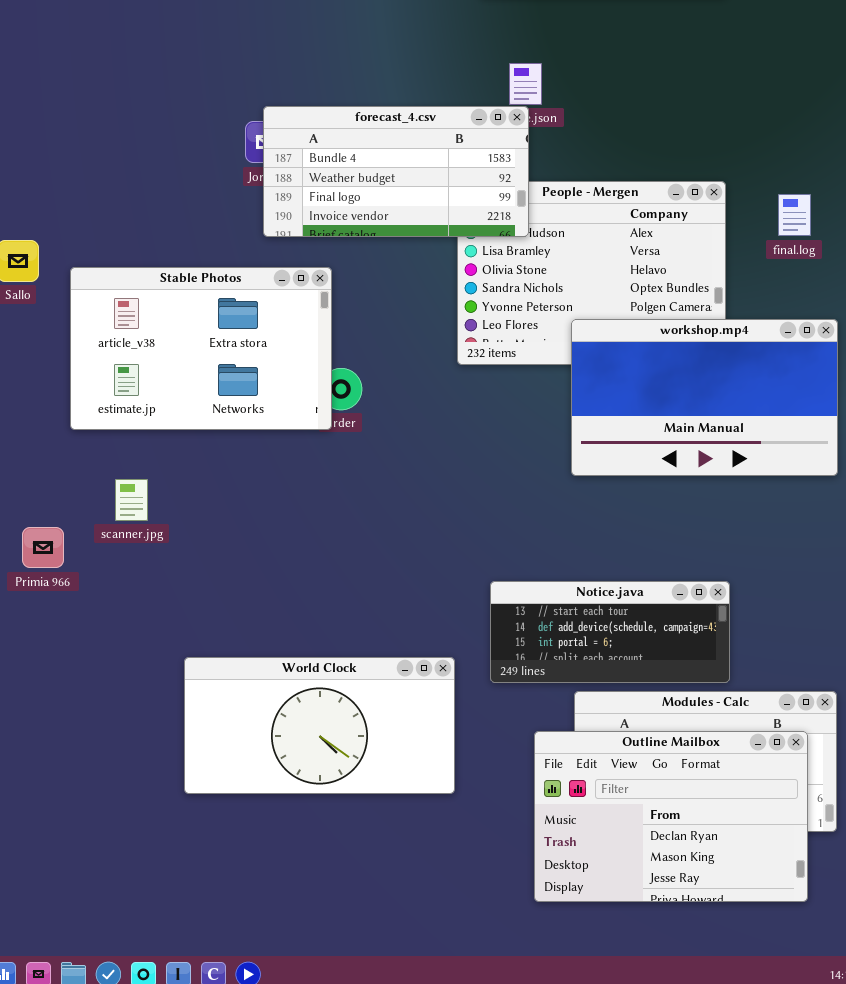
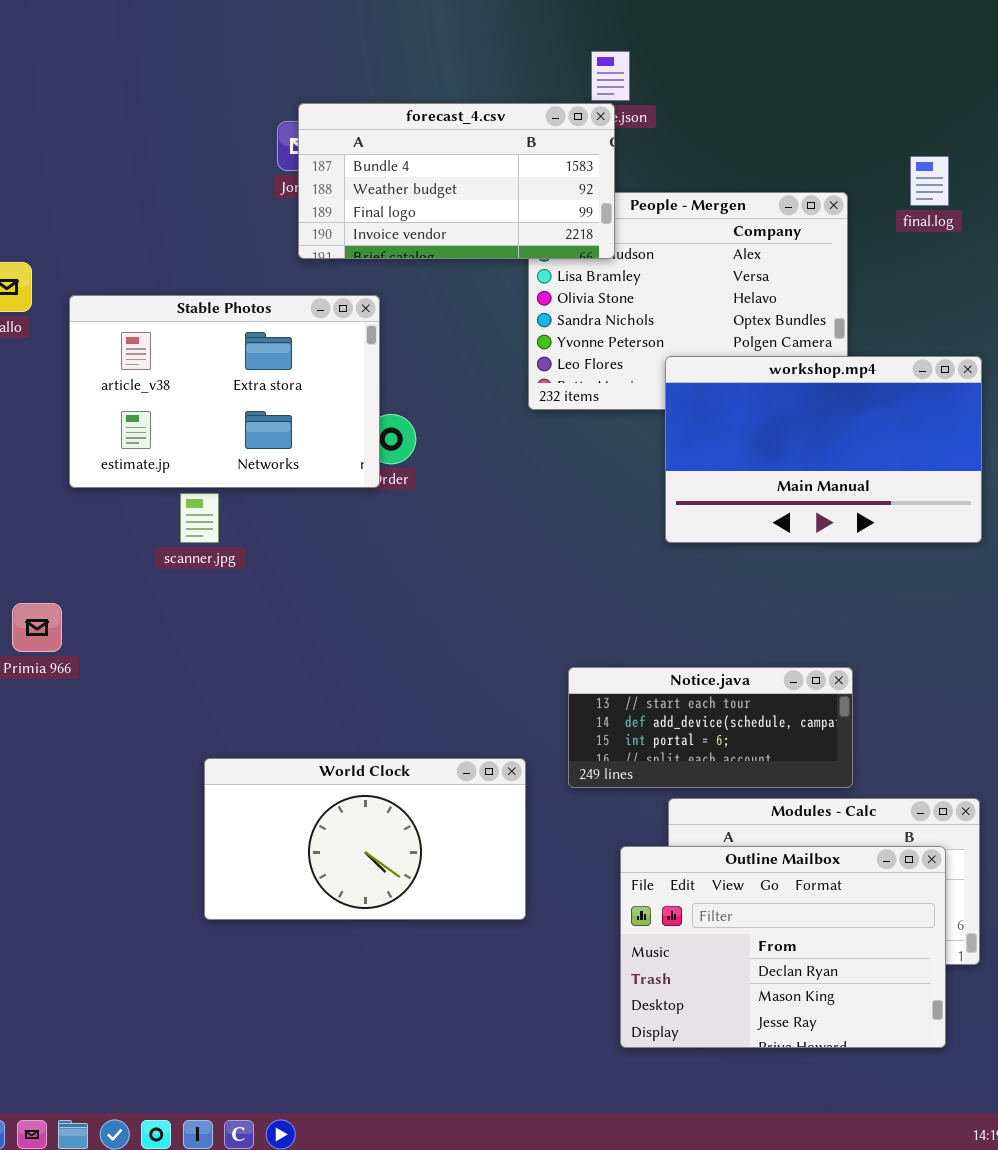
final.log: [778,194,811,236] -> [910,156,949,206], moved
scanner.jpg: [115,479,148,521] -> [180,493,219,543], moved

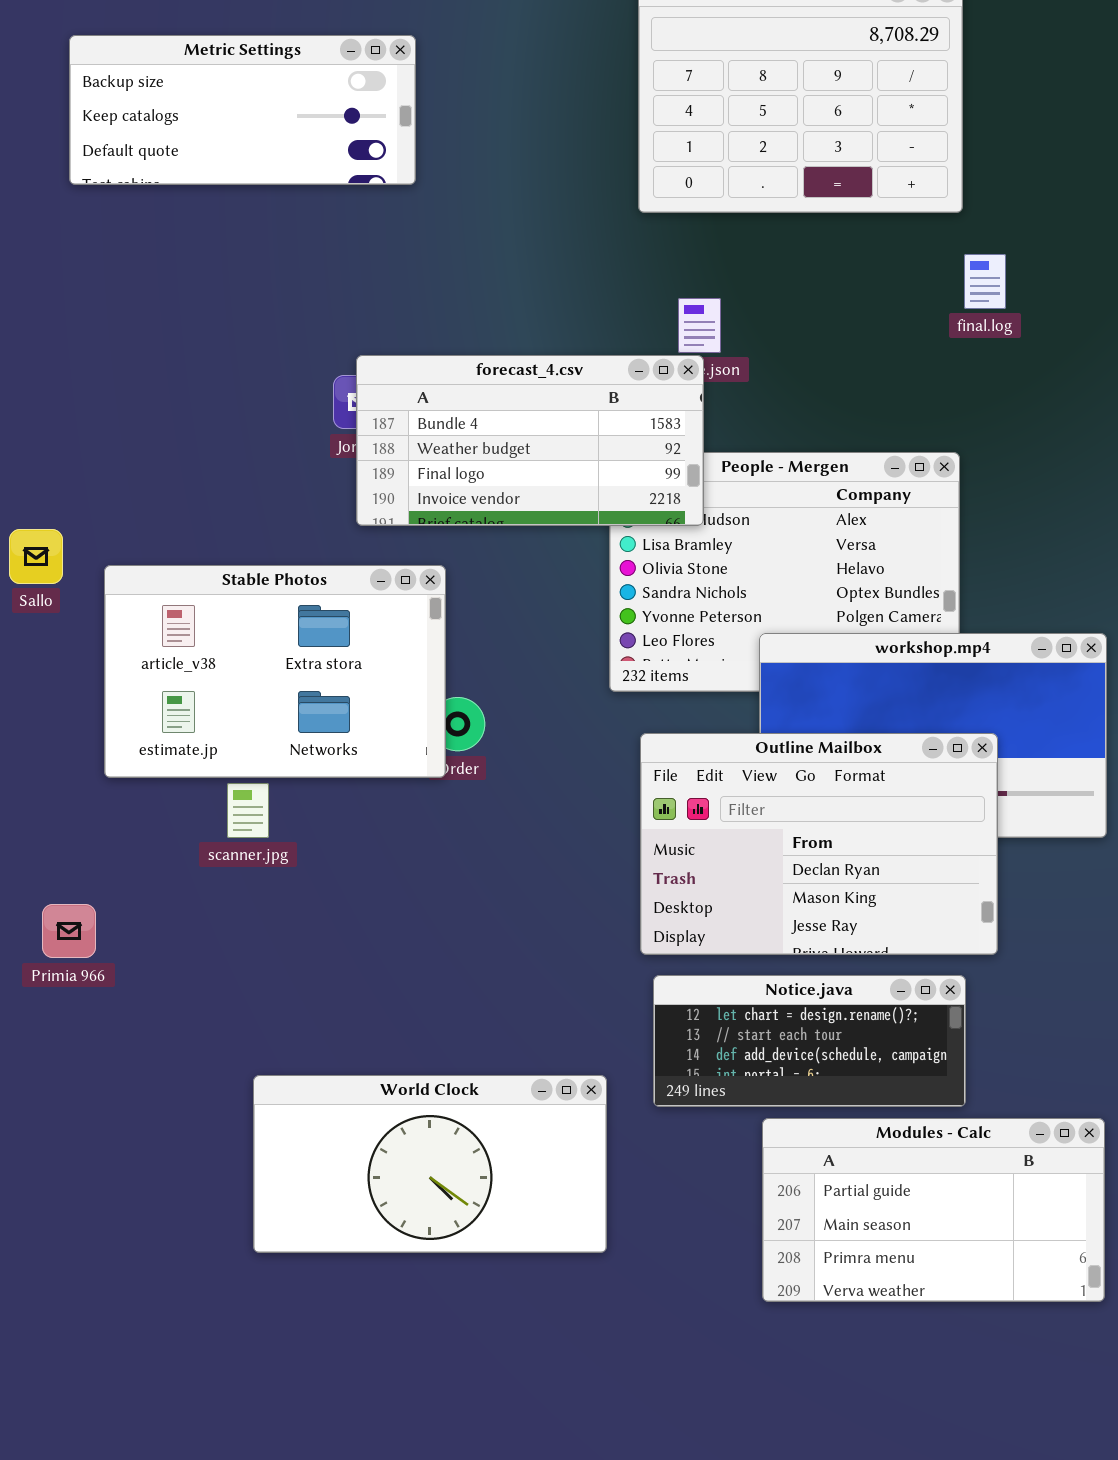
final.log: [910,156,949,206] -> [964,254,1006,309], moved
Notice.java: [568,667,853,788] -> [653,975,966,1107], scrolled up 1 row
Outline Mailbox: [620,846,946,1048] -> [640,733,998,955], moved

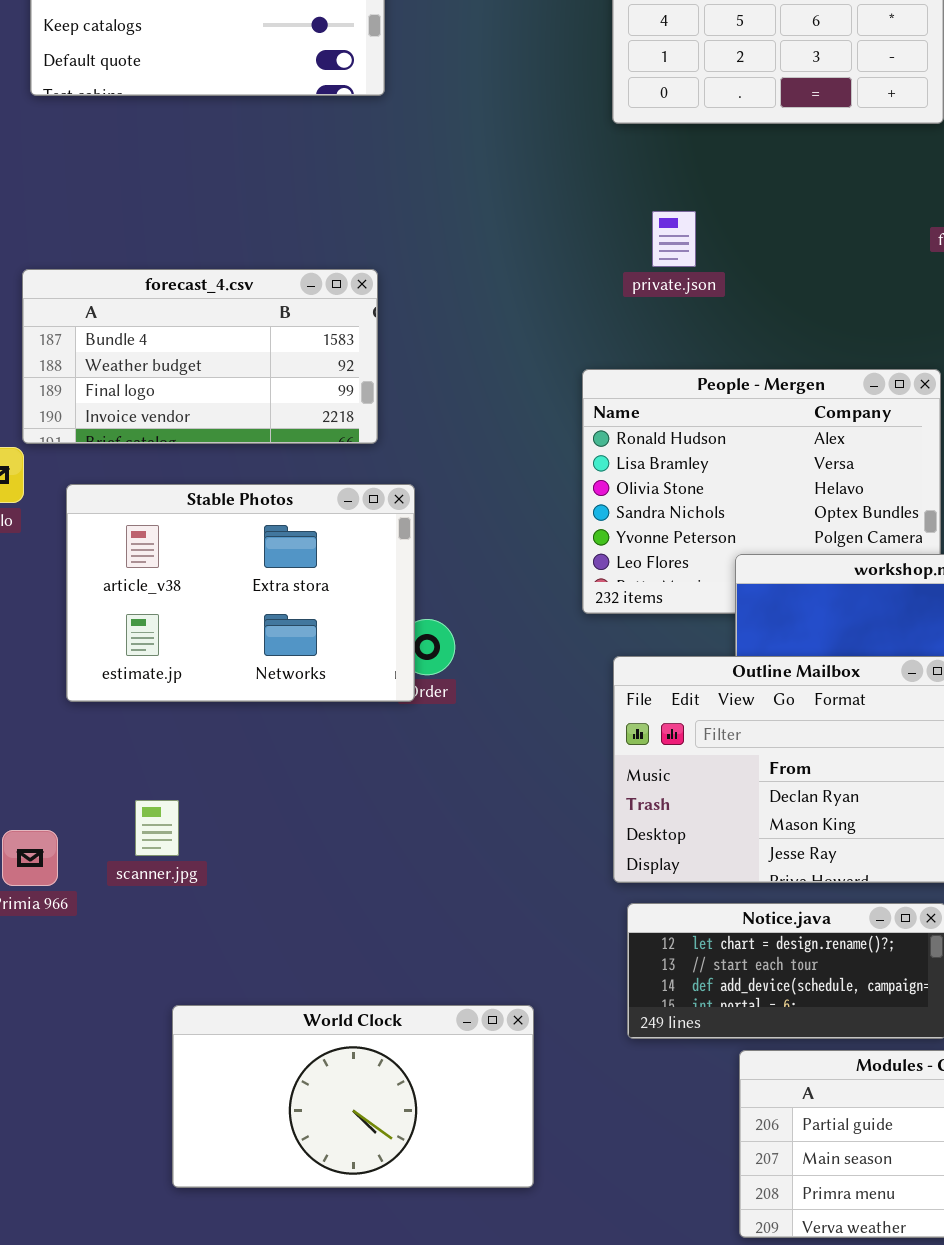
forecast_4.csv: [356,355,704,526] -> [22,269,378,444], moved
scanner.jpg: [227,783,269,838] -> [135,800,179,856], moved
World Clock: [253,1075,607,1253] -> [172,1005,534,1188], moved

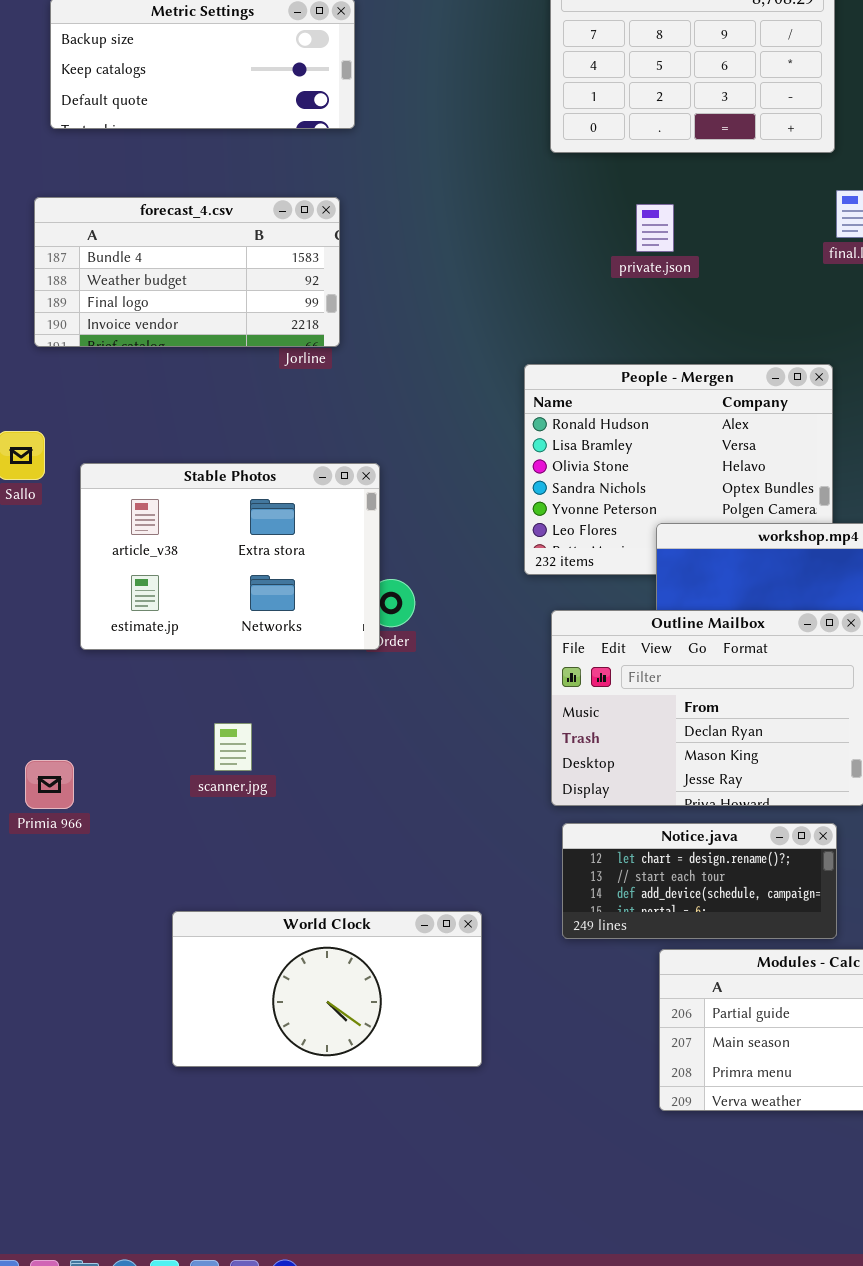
private.json: [652,211,696,267] -> [636,204,674,252], moved
forecast_4.csv: [22,269,378,444] -> [34,197,340,347], moved
scanner.jpg: [135,800,179,856] -> [214,723,252,771], moved

